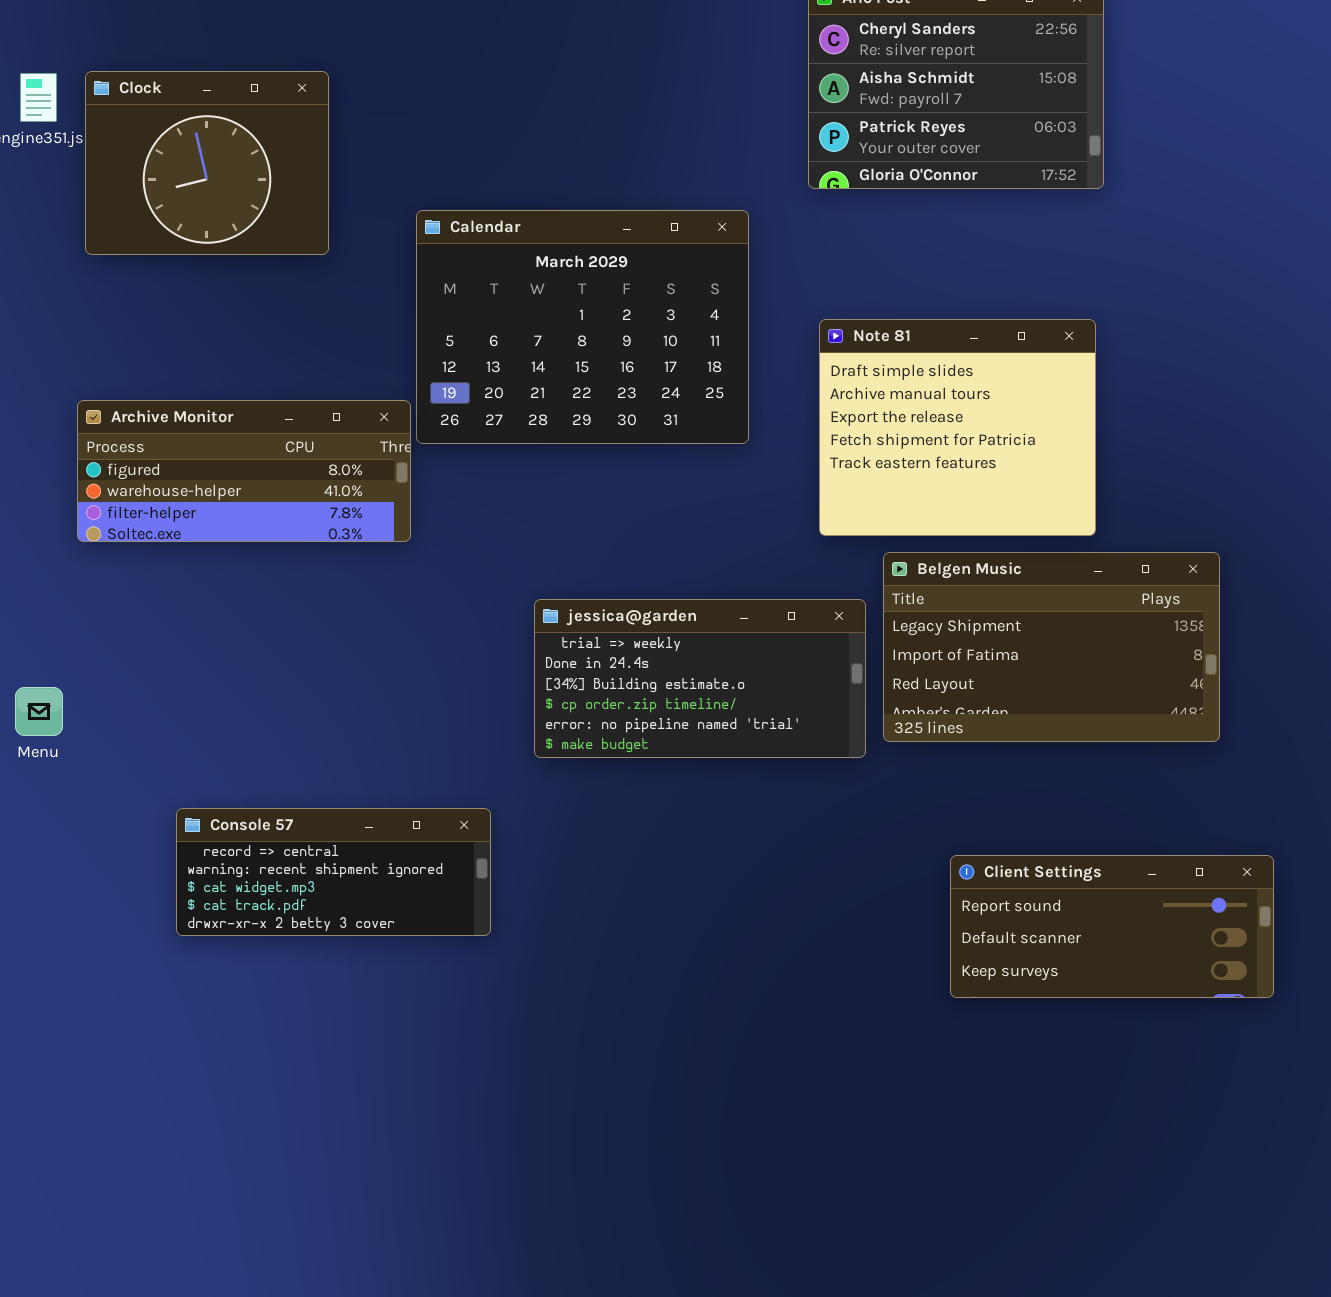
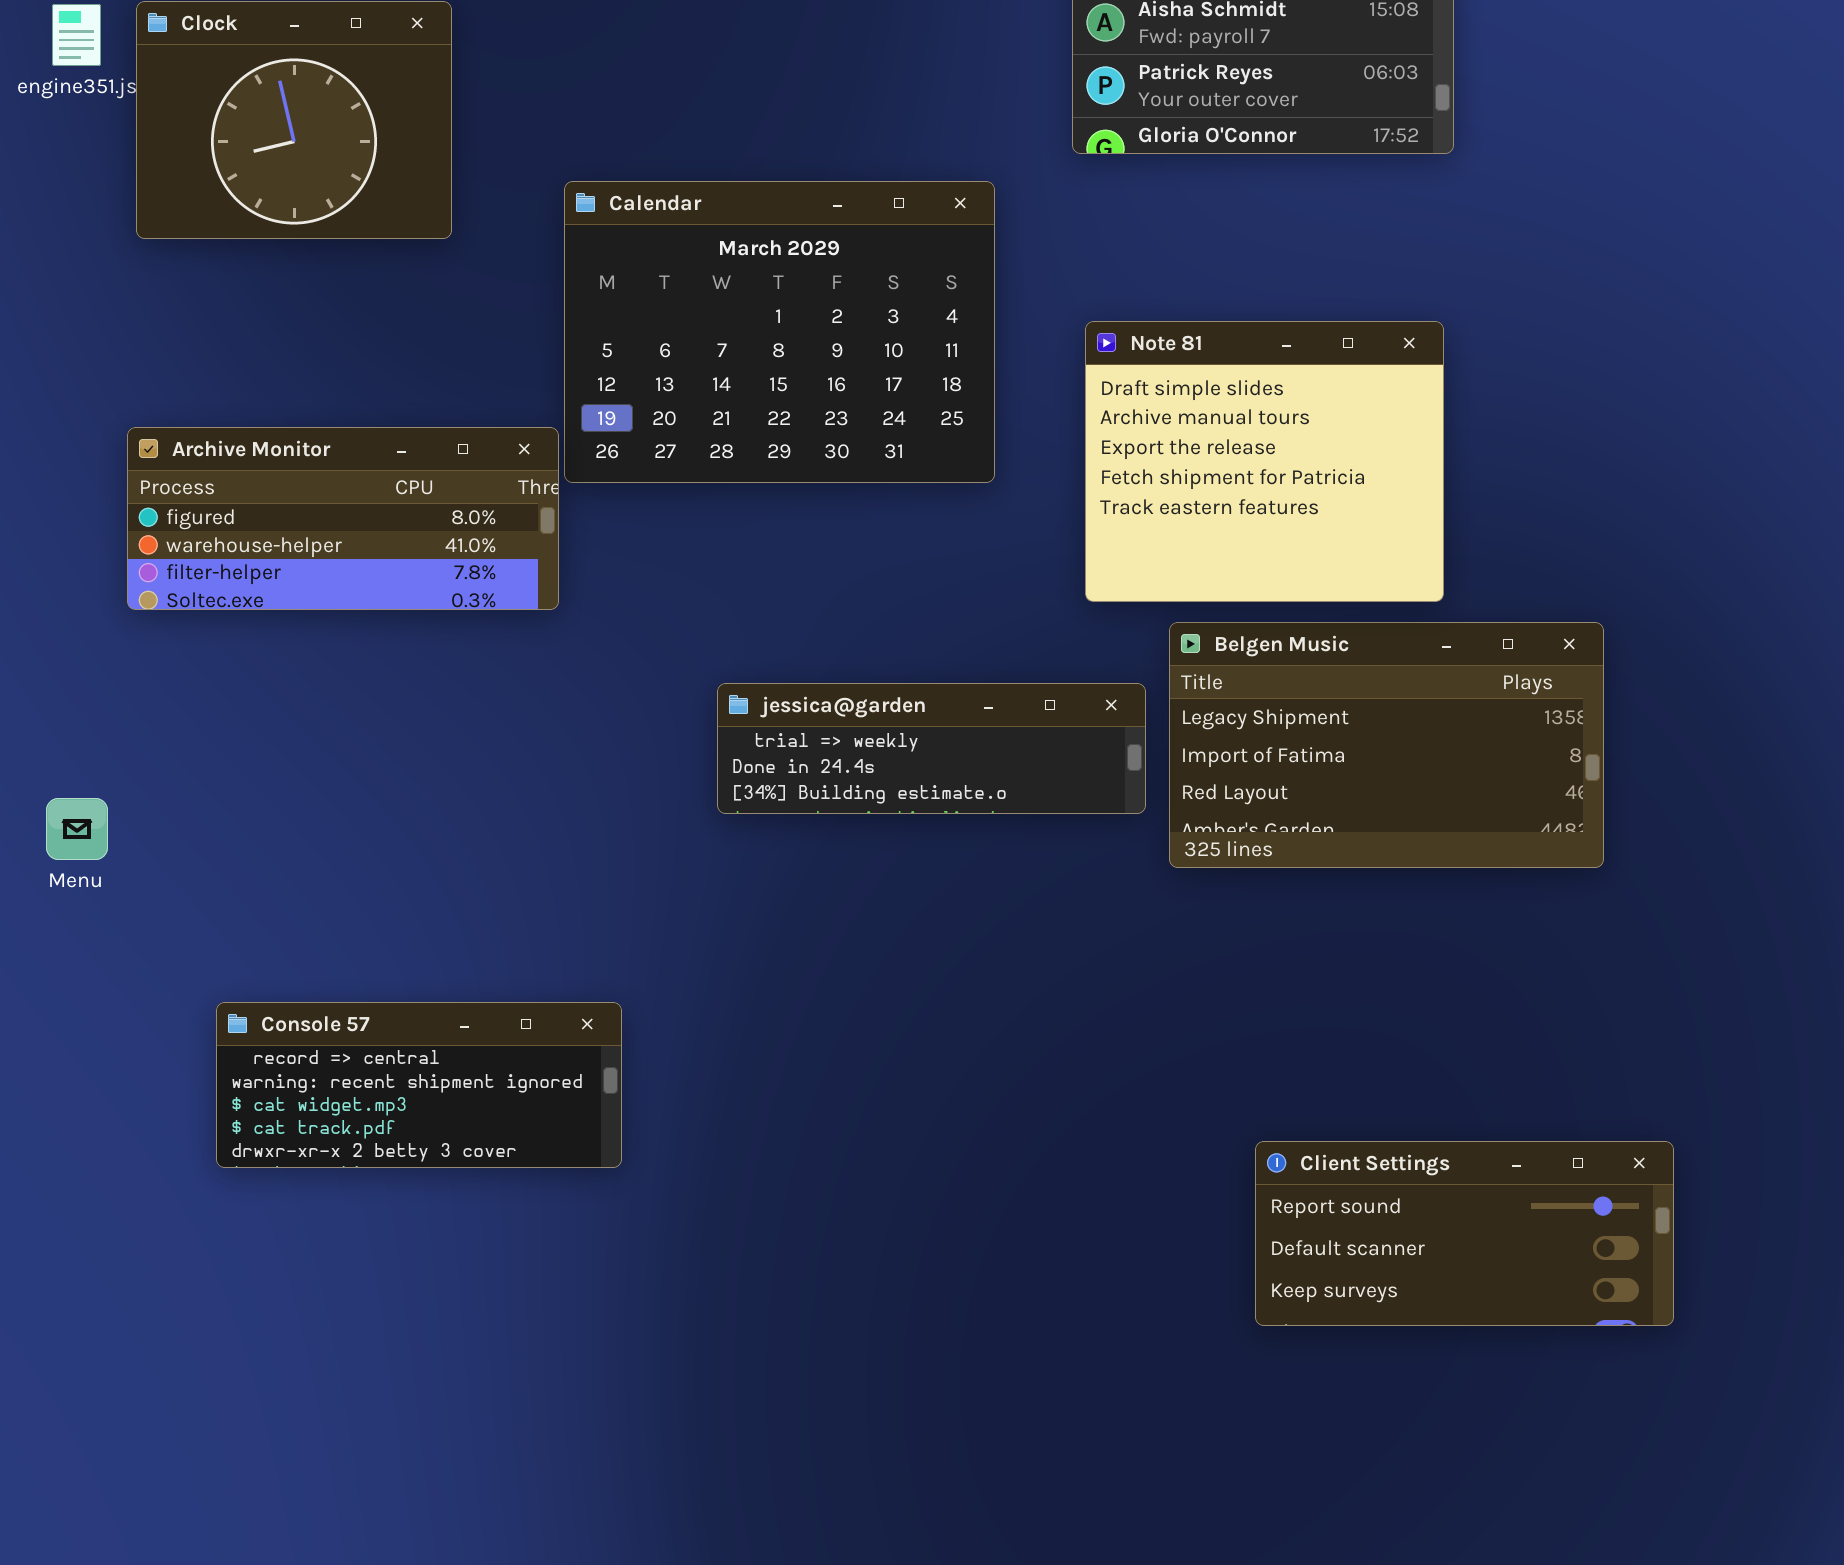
jessica@garden: [534,599,866,758] -> [717,683,1146,814], resized
Console 57: [176,808,491,936] -> [216,1002,622,1168], moved
Client Settings: [950,855,1274,998] -> [1255,1141,1674,1326], moved

